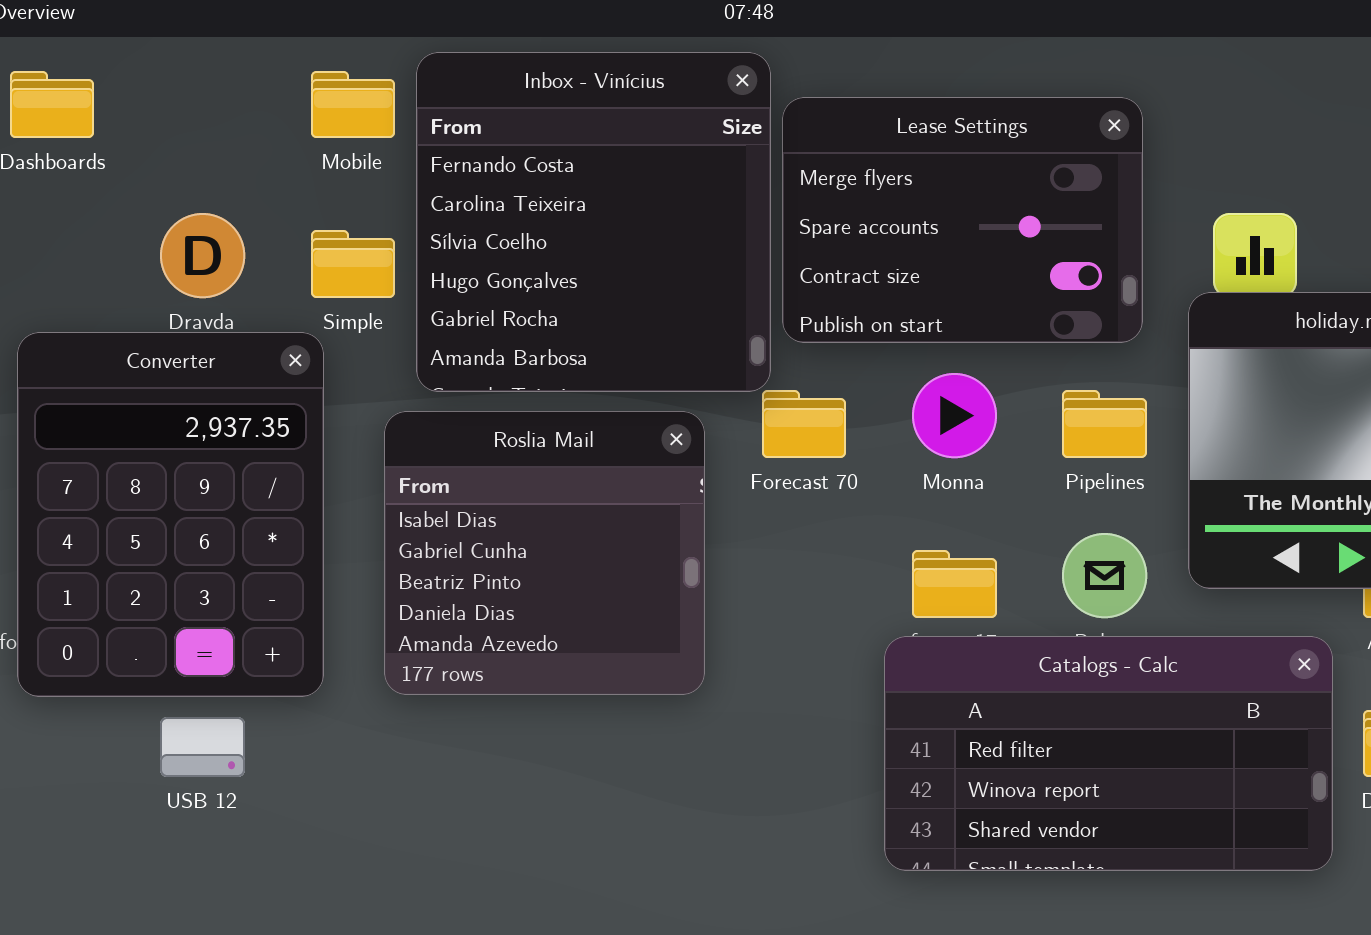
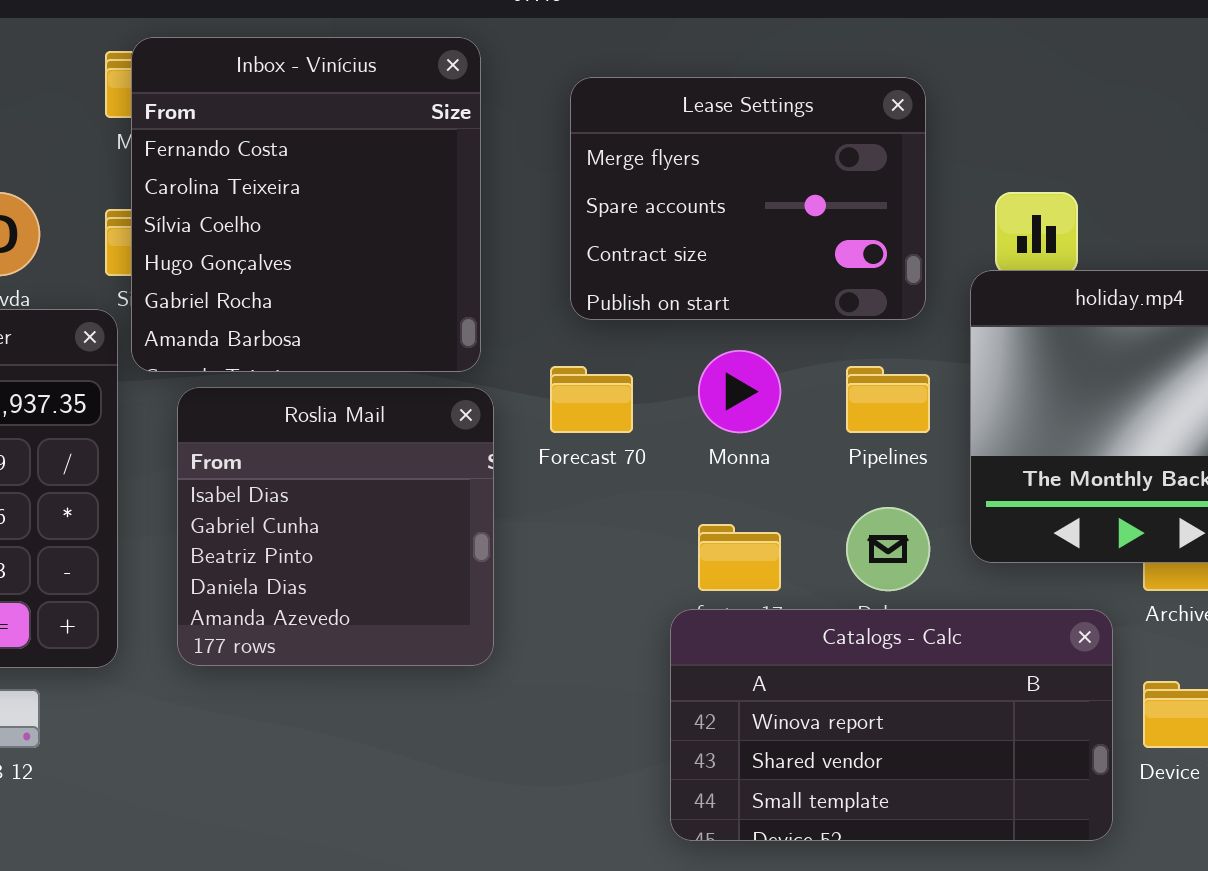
Inbox - Vinícius: [416,52,771,392] -> [131,37,481,372], moved
Catalogs - Calc: [884,636,1333,871] -> [670,609,1113,841], scrolled down 1 row

